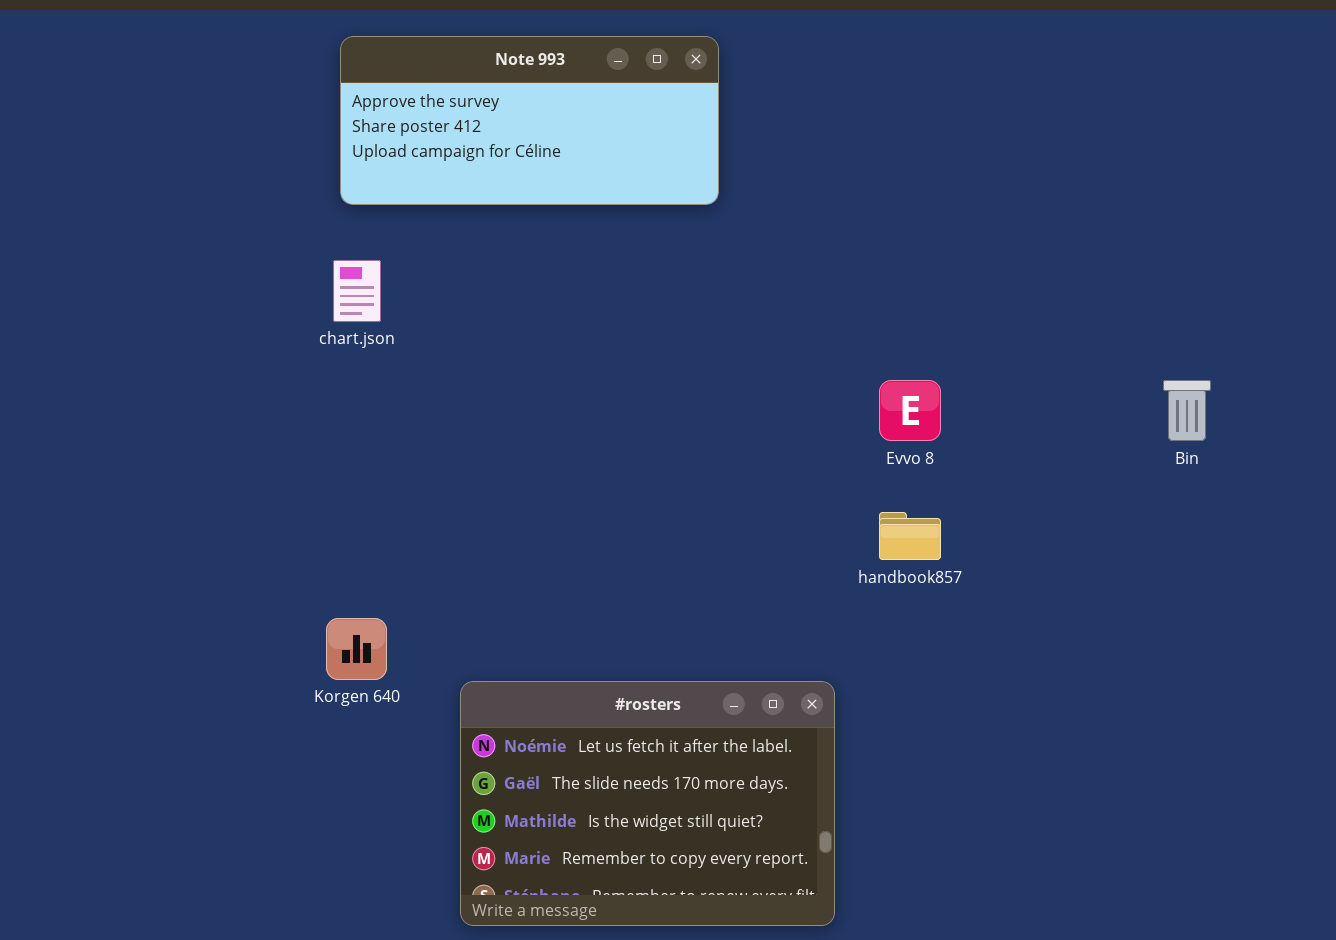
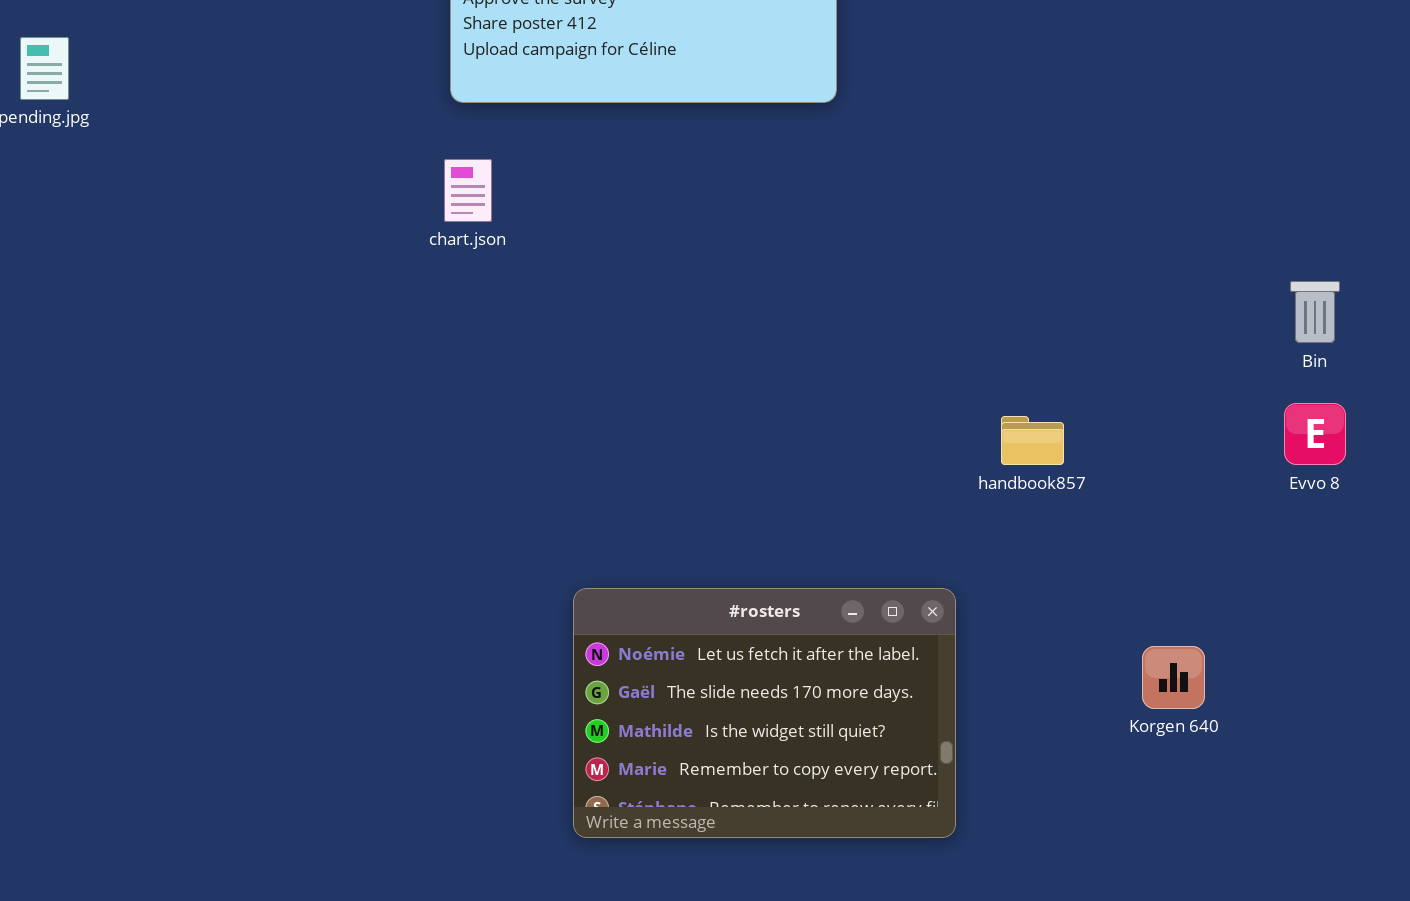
Evvo 8: [879,380,941,441] -> [1284,403,1346,465], moved
Korgen 640: [326,618,387,680] -> [1142,646,1205,709], moved

